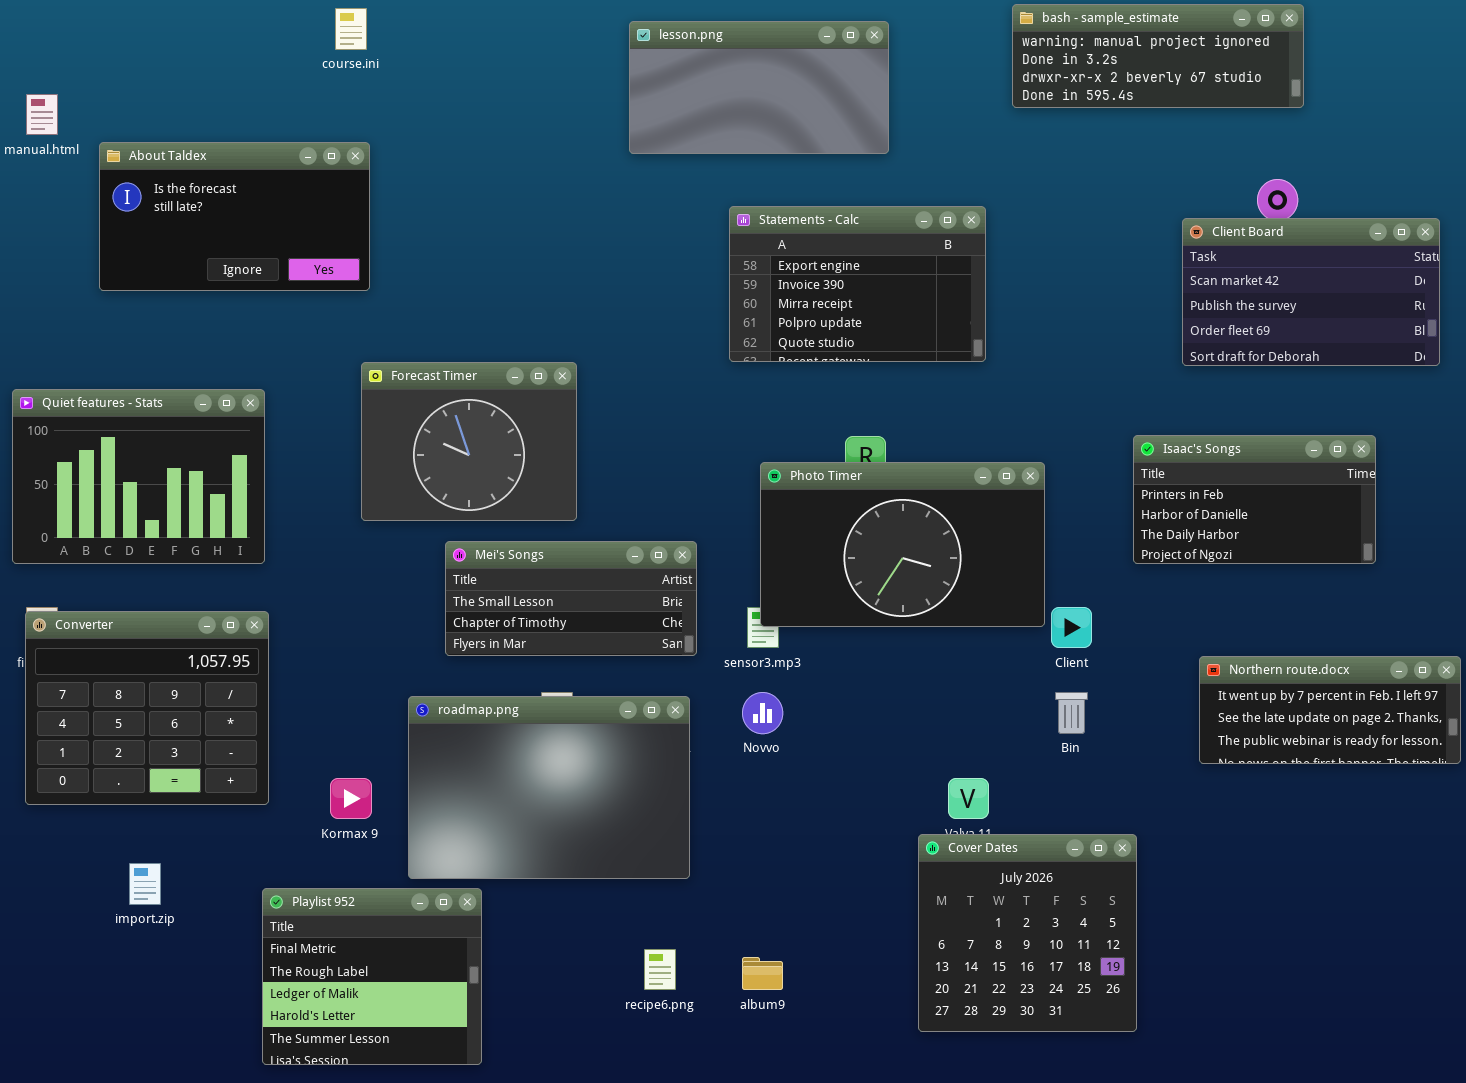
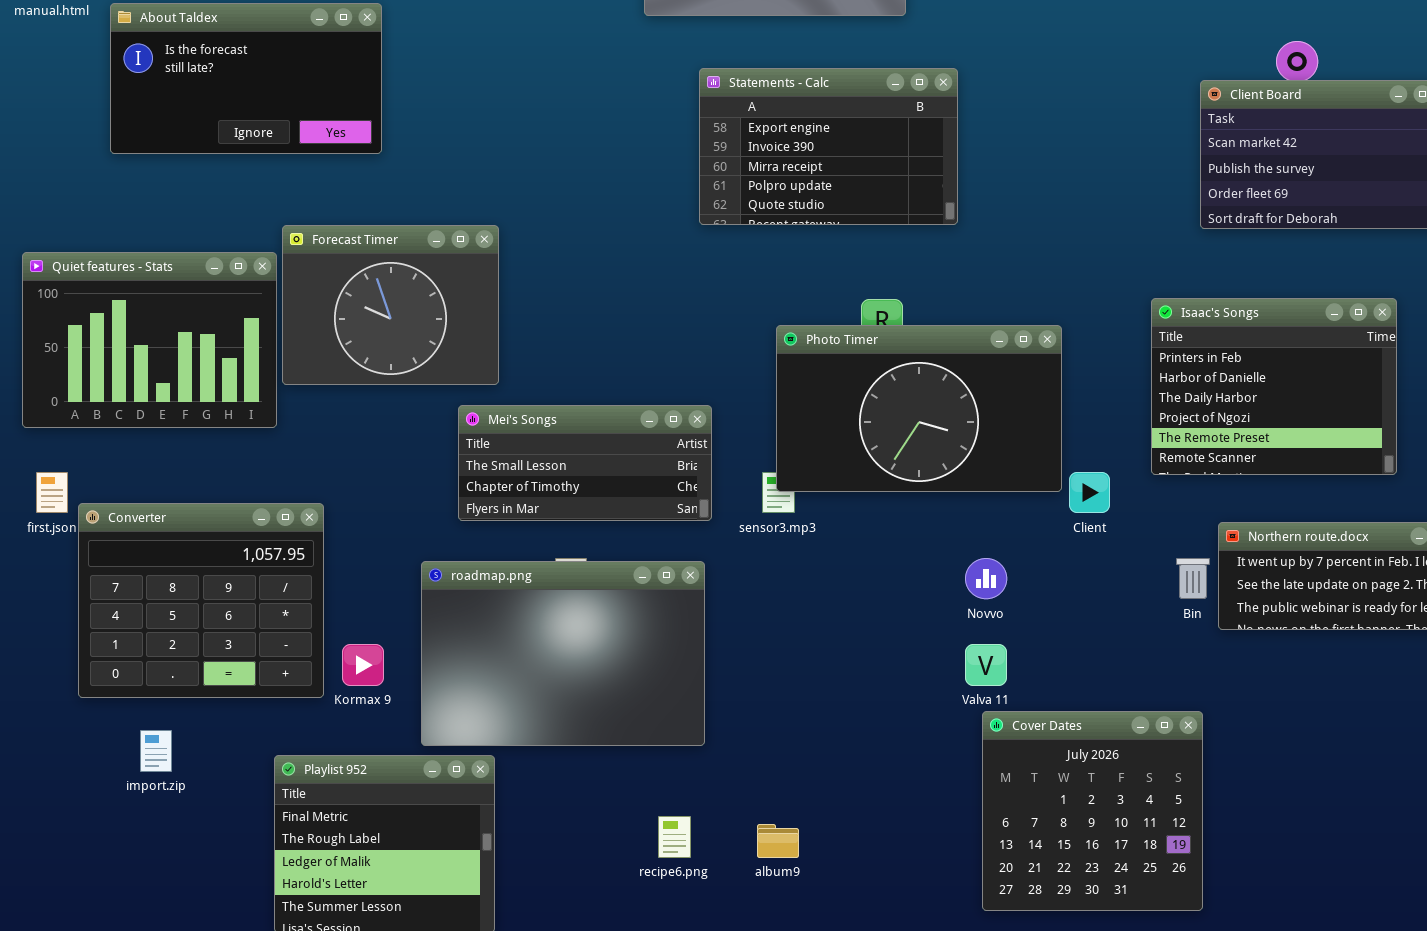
Statements - Calc: [729,206,986,362] -> [699,68,958,225], moved
Forecast Timer: [361,362,577,521] -> [282,225,499,385], moved
Isaac's Songs: [1133,435,1376,564] -> [1151,298,1397,475], resized
Converter: [25,611,269,805] -> [78,503,324,698], moved
Novvo: [742,692,783,734] -> [965,558,1007,599], moved
Bin: [1055,692,1088,734] -> [1176,558,1210,599], moved
Cover Dates: [918,834,1137,1032] -> [982,711,1203,911], moved

